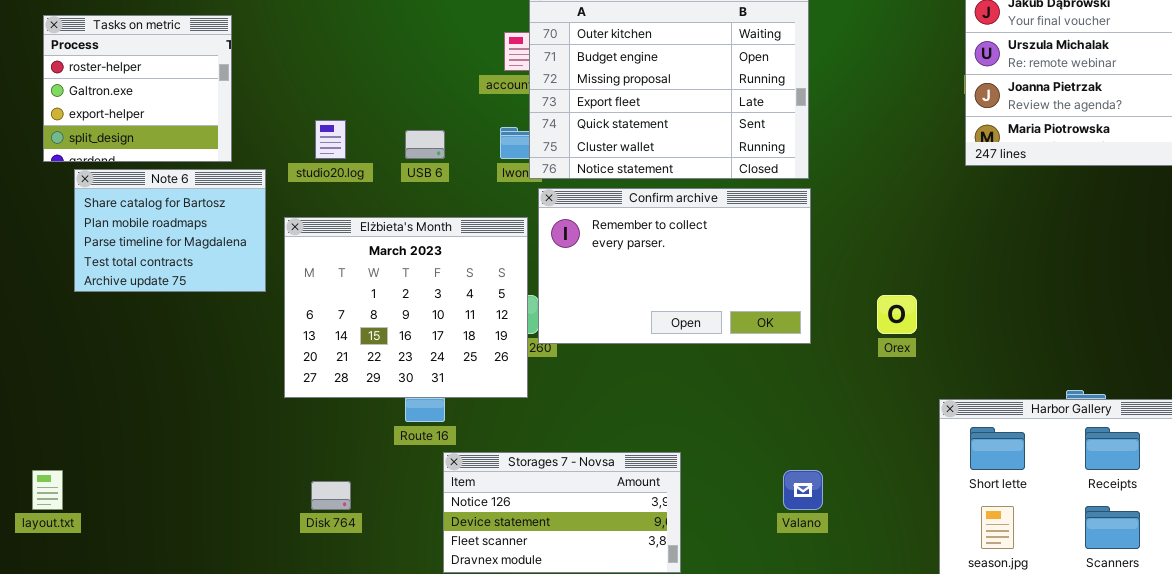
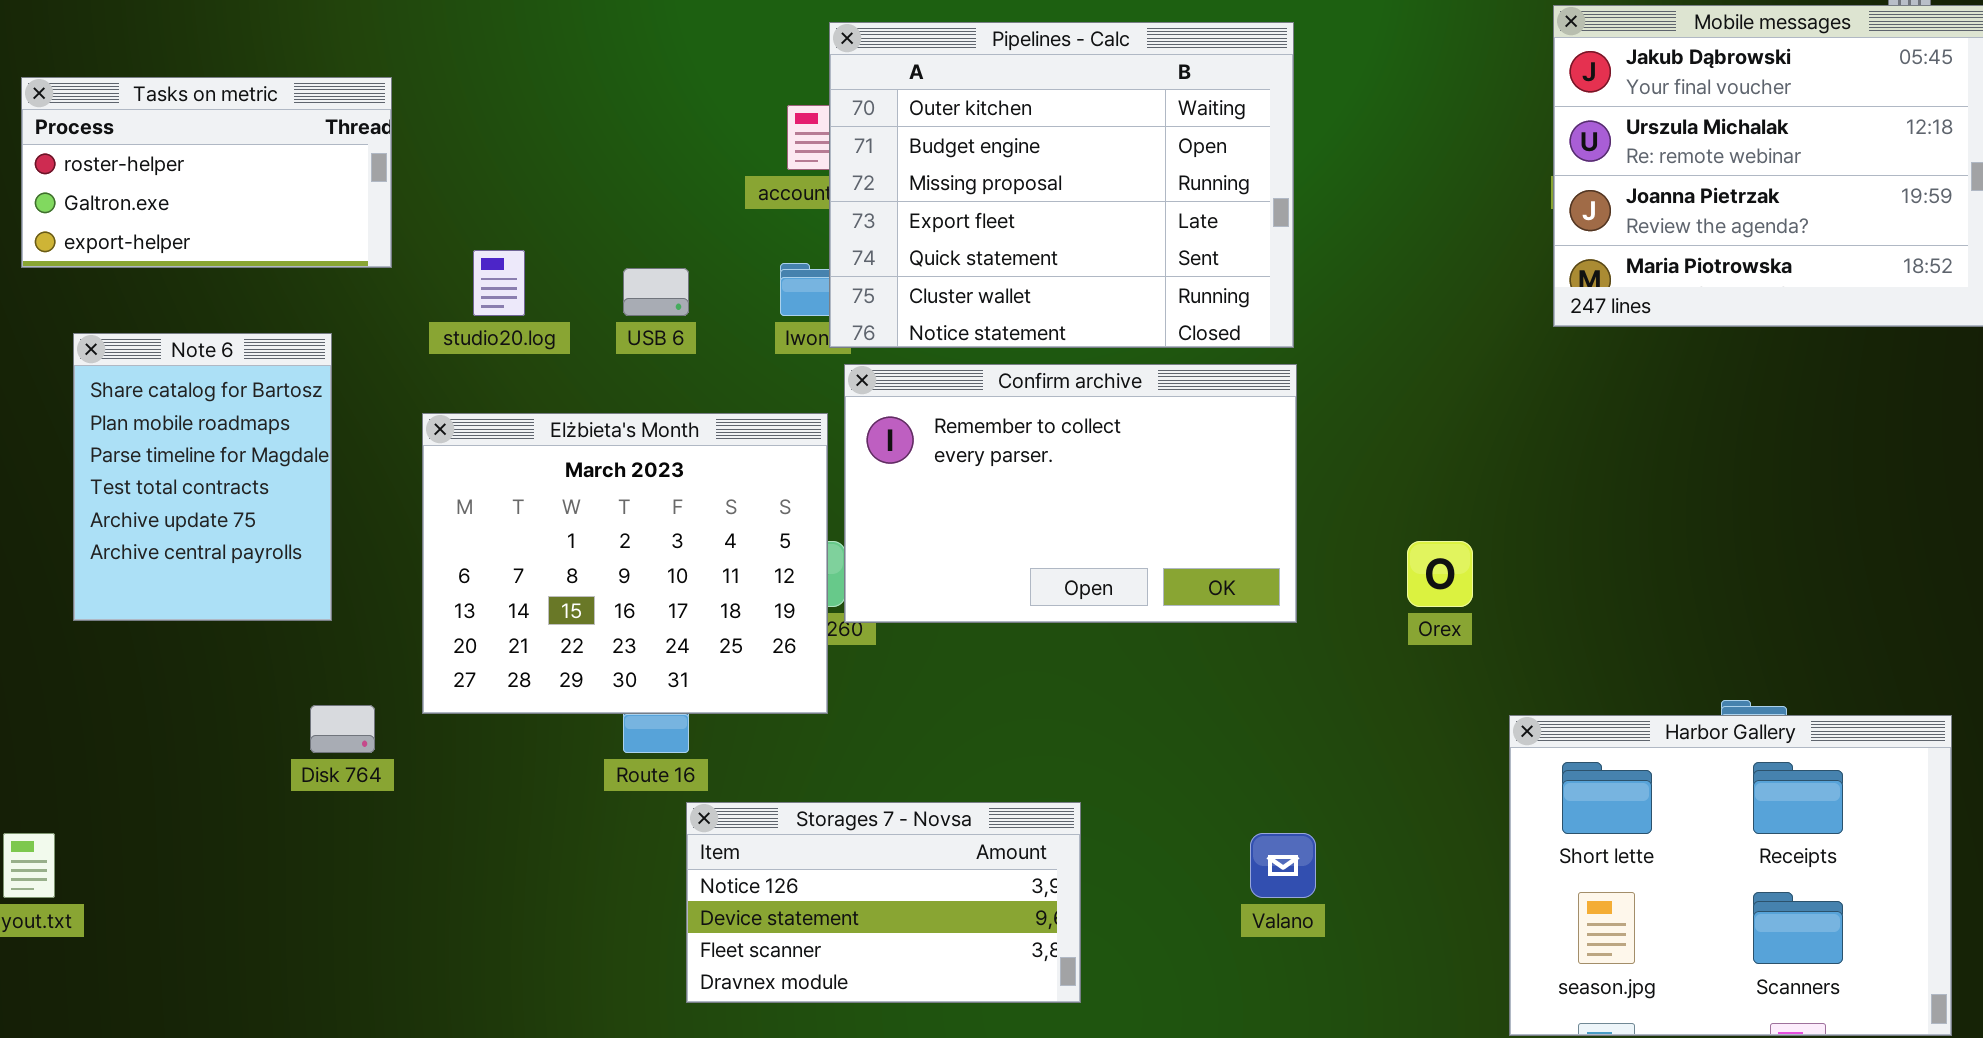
Tasks on metric: [43,15,232,162] -> [21,77,392,268], resized
Note 6: [74,169,266,292] -> [73,333,332,621], resized
Disk 764: [311,481,351,510] -> [310,705,375,753], moved

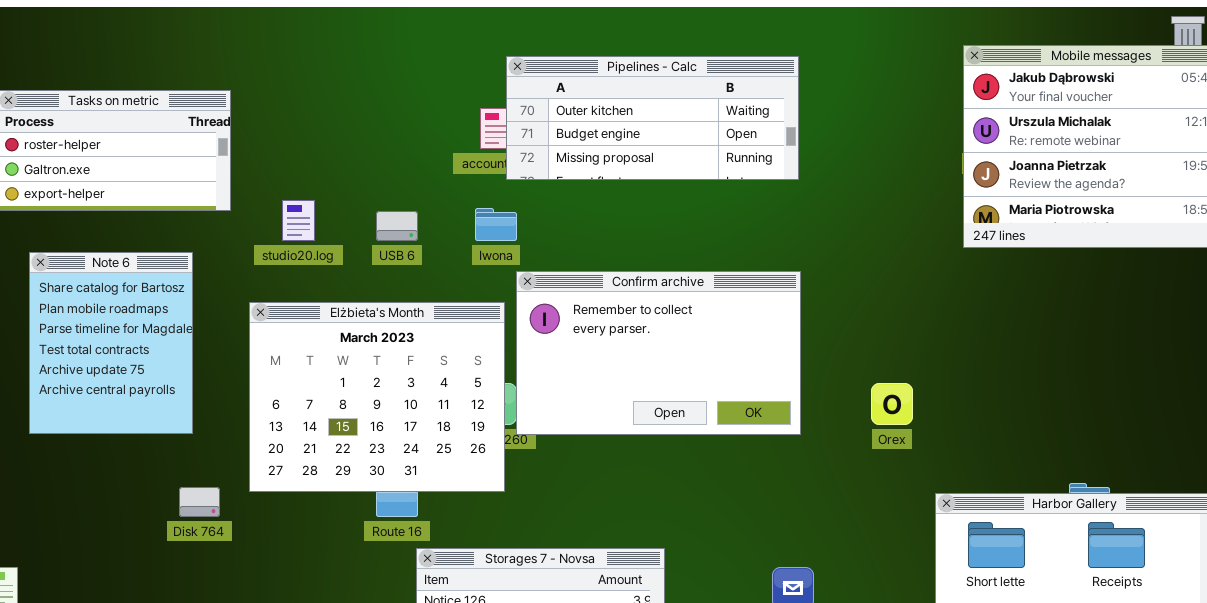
Pipelines - Calc: [829,22,1294,348] -> [506,56,799,180], resized

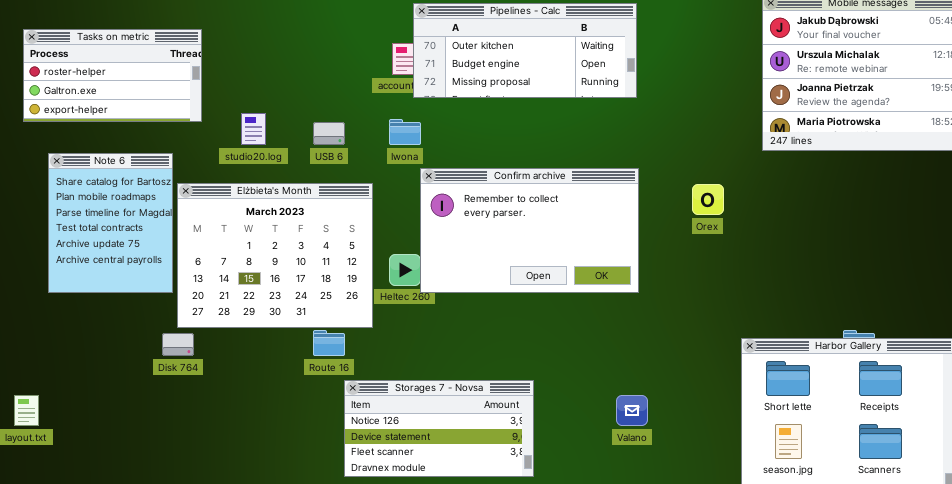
Elżbieta's Month: [249,302,505,492] -> [177,183,373,328], moved
Orex: [871,383,913,425] -> [692,184,724,215], moved

